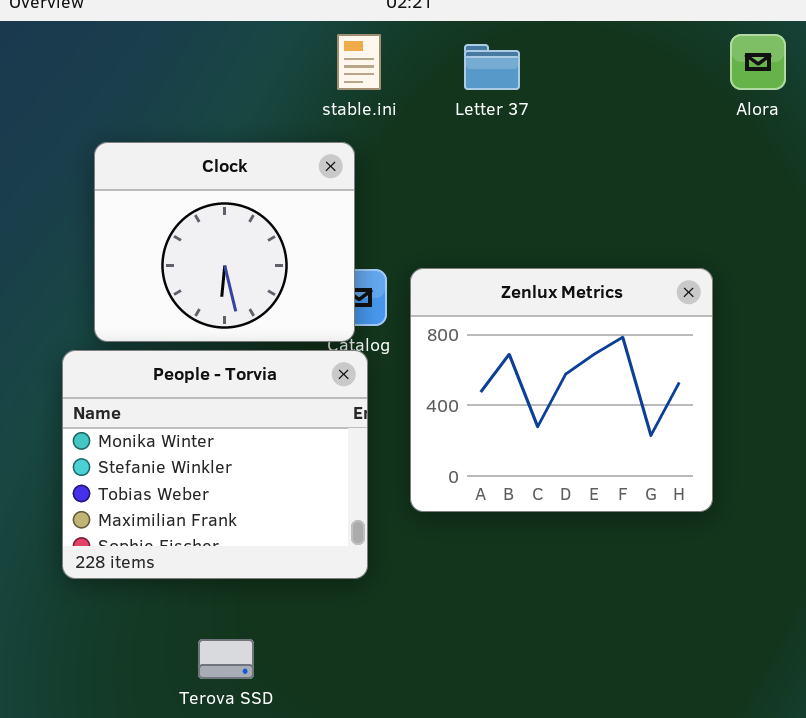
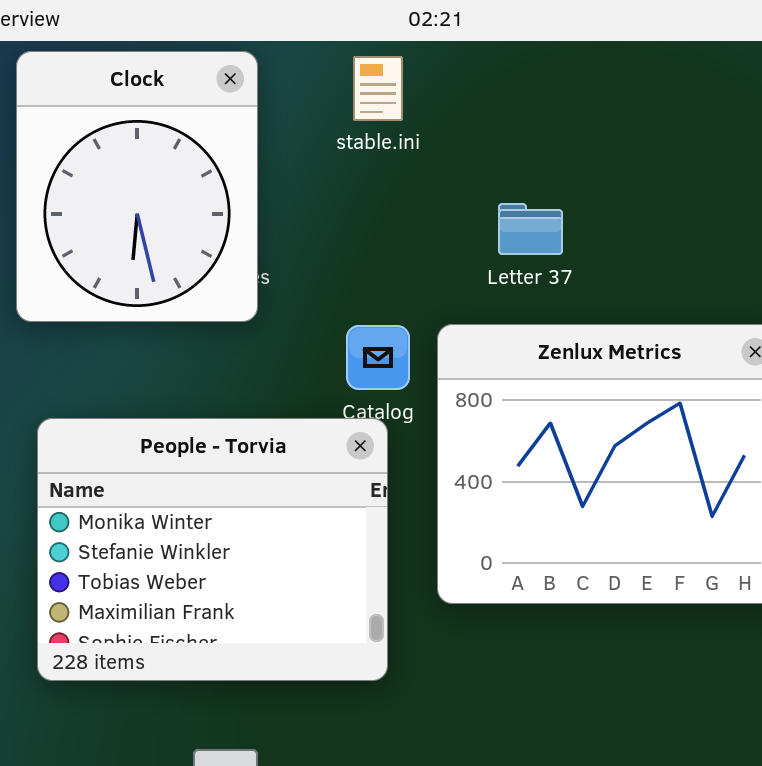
Letter 37: [464,44,520,90] -> [498,203,563,255], moved
Clock: [94,142,355,342] -> [16,51,258,322], moved, resized

